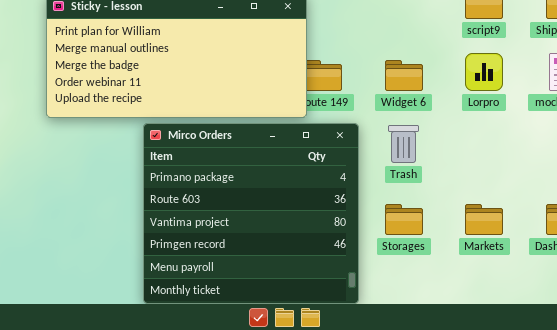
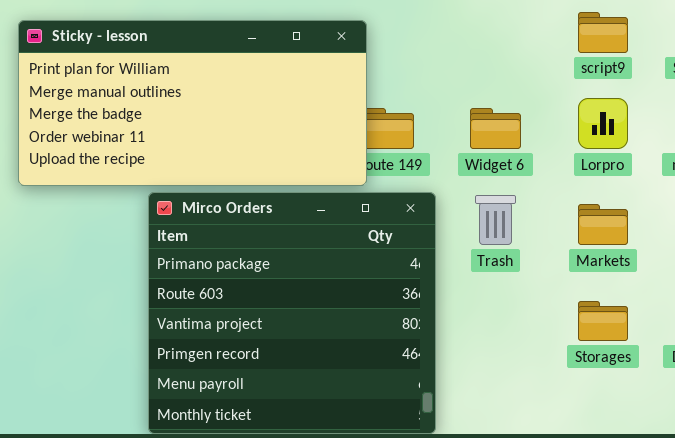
Storages: [385,204,423,235] -> [578,301,628,341], moved
Markets: [465,204,503,235] -> [578,204,628,245], moved

